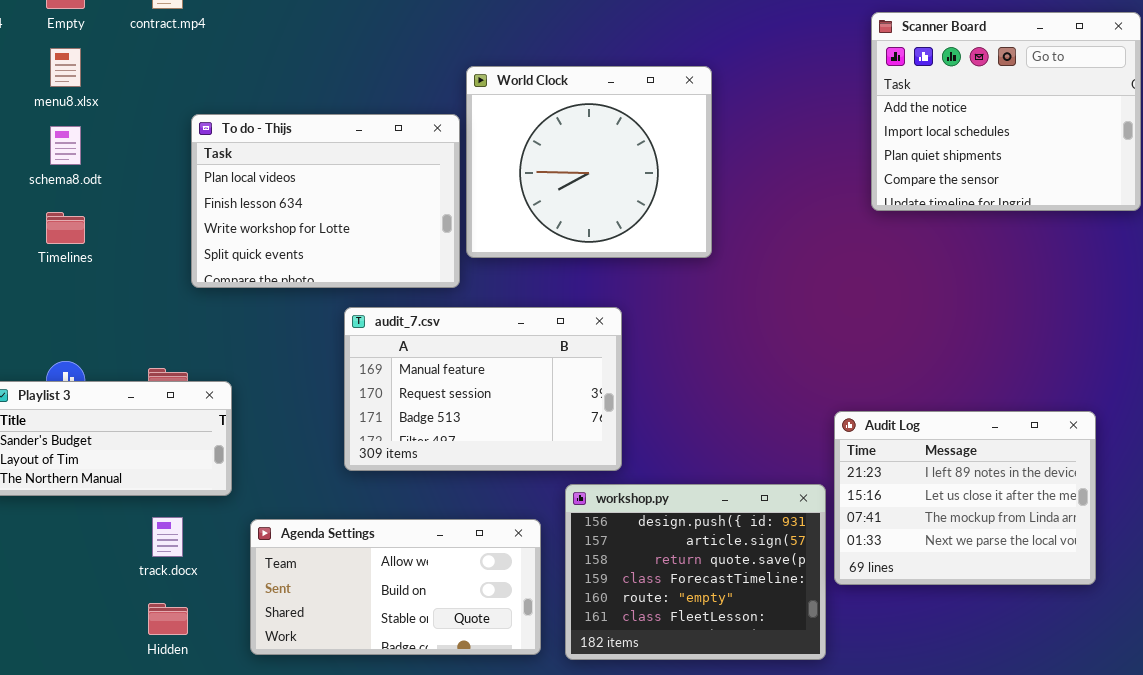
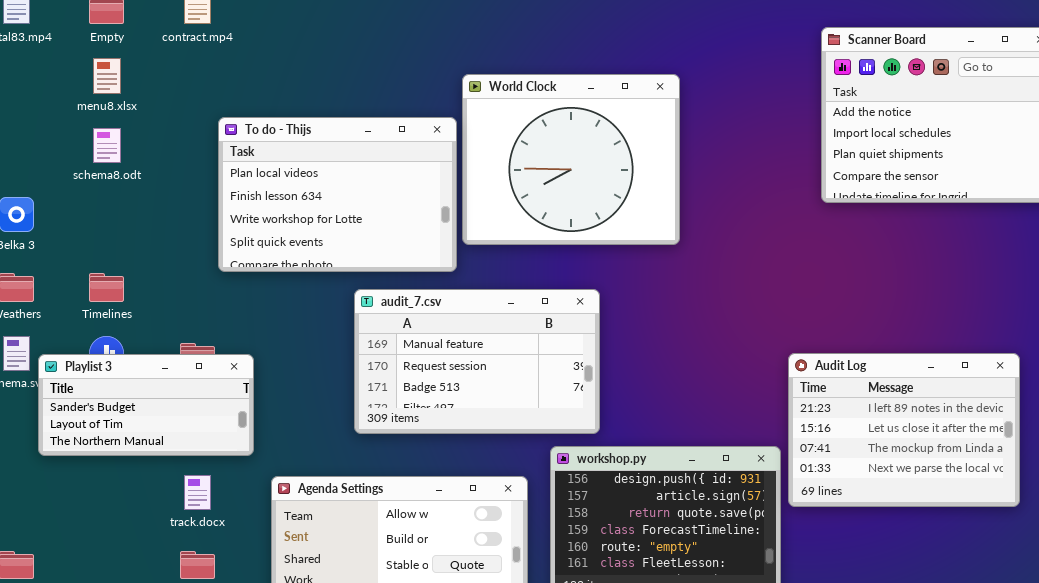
Timelines: [46,212,85,244] -> [89,273,124,302], moved
Audit Log: [834,411,1096,585] -> [788,353,1020,507], moved

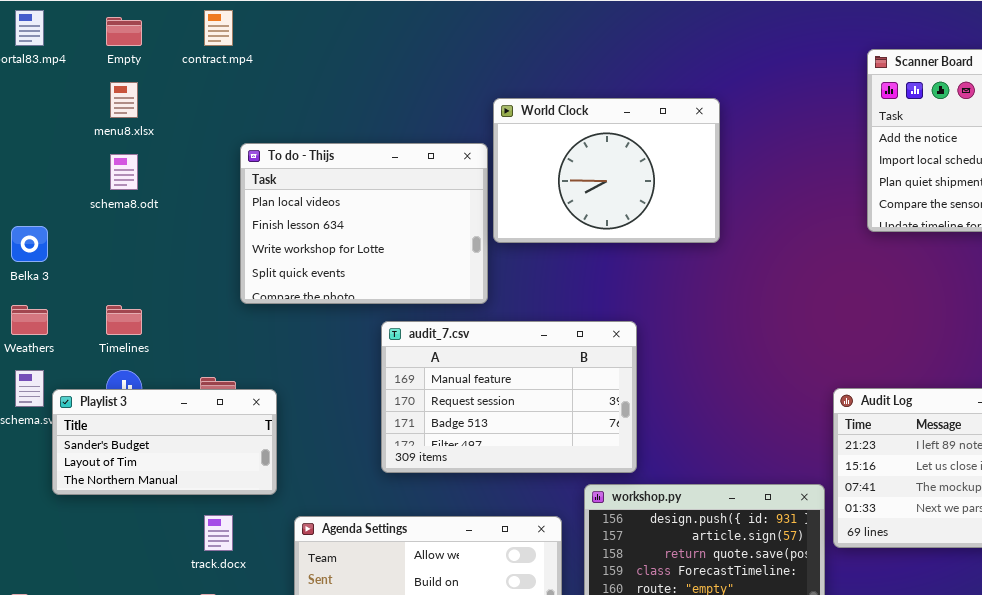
World Clock: [462,74,680,245] -> [493,98,720,243], resized

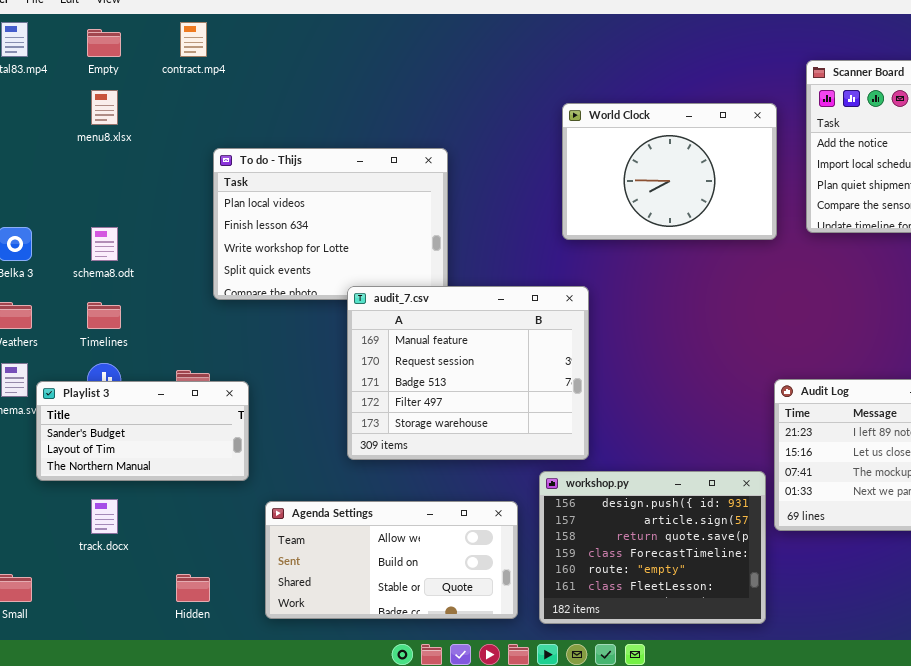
World Clock: [493,98,720,243] -> [562,103,777,240], moved
schema8.odt: [110,154,138,190] -> [91,227,118,261], moved
audit_7.csv: [381,321,637,473] -> [347,286,589,460], resized
track.docx: [204,515,233,551] -> [91,499,118,534], moved

